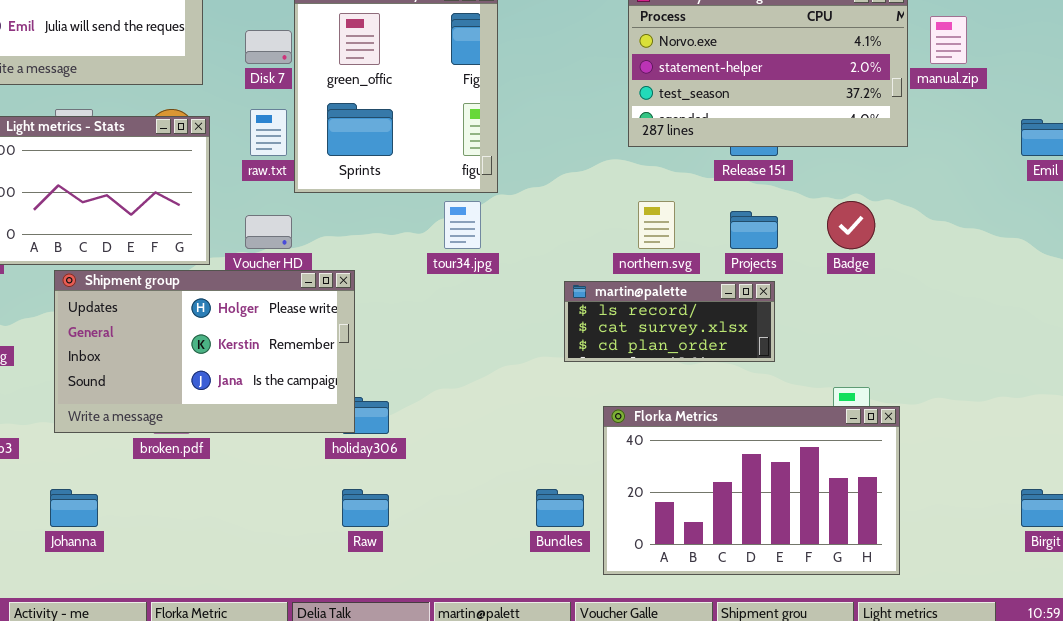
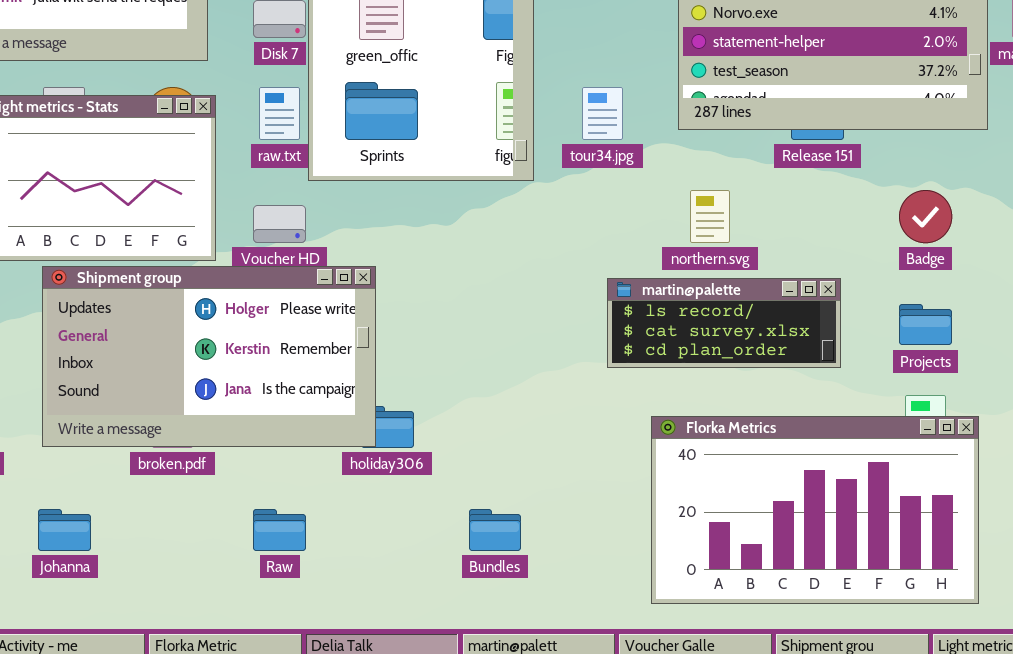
tour34.jpg: [444,201,481,249] -> [582,87,623,140], moved
Projects: [730,211,778,249] -> [899,304,952,345], moved
Raw: [342,489,389,527] -> [253,509,306,551], moved
Bundles: [536,489,584,527] -> [469,509,521,551], moved

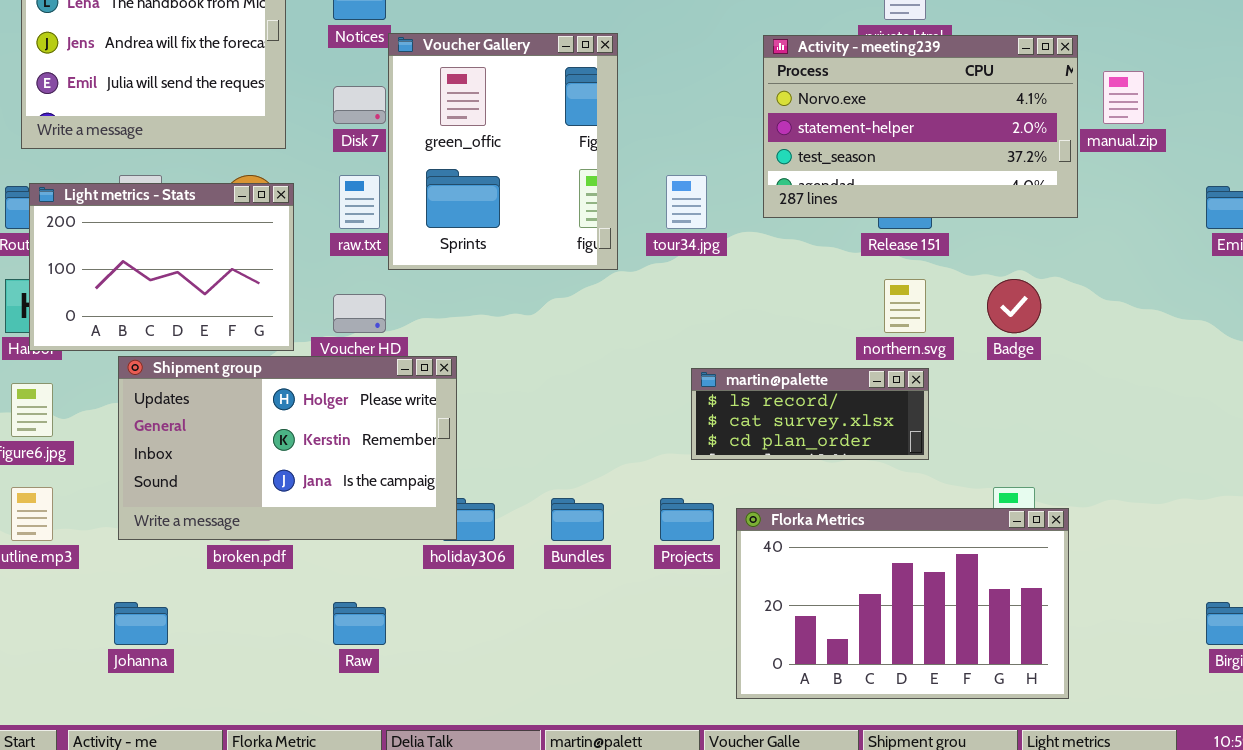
northern.svg: [690,190,730,243] -> [884,279,926,333], moved
Projects: [899,304,952,345] -> [660,498,714,541], moved
Bundles: [469,509,521,551] -> [551,498,604,541], moved

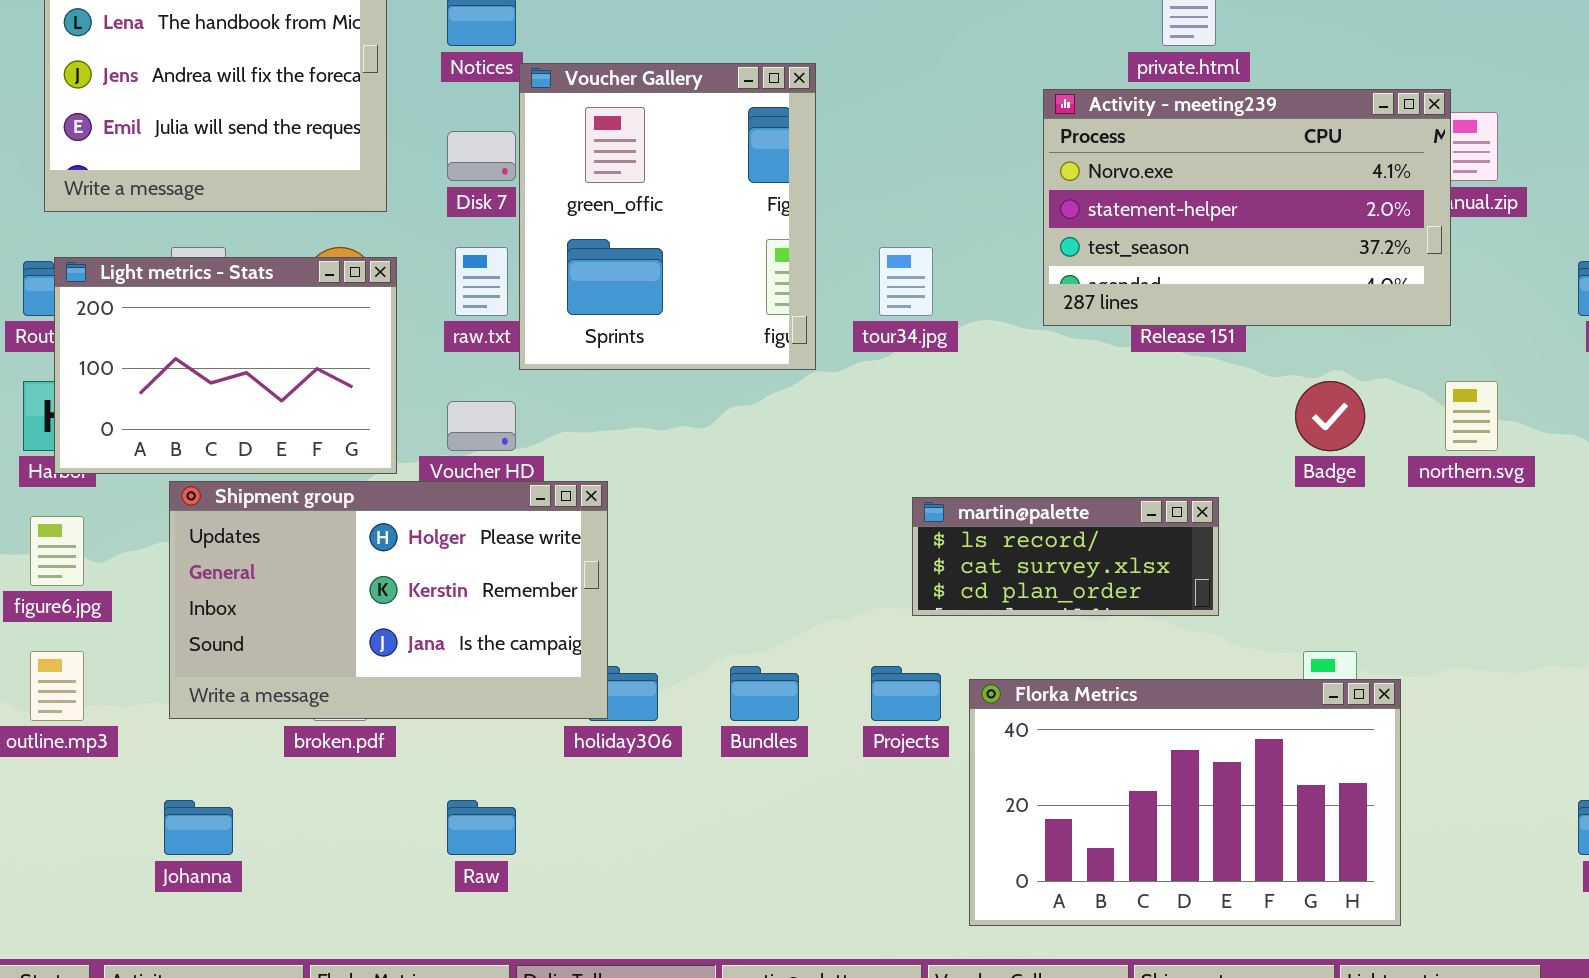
Activity - meeting239: [763,35,1078,218] -> [1043,89,1451,326], moved
northern.svg: [884,279,926,333] -> [1445,381,1498,451], moved

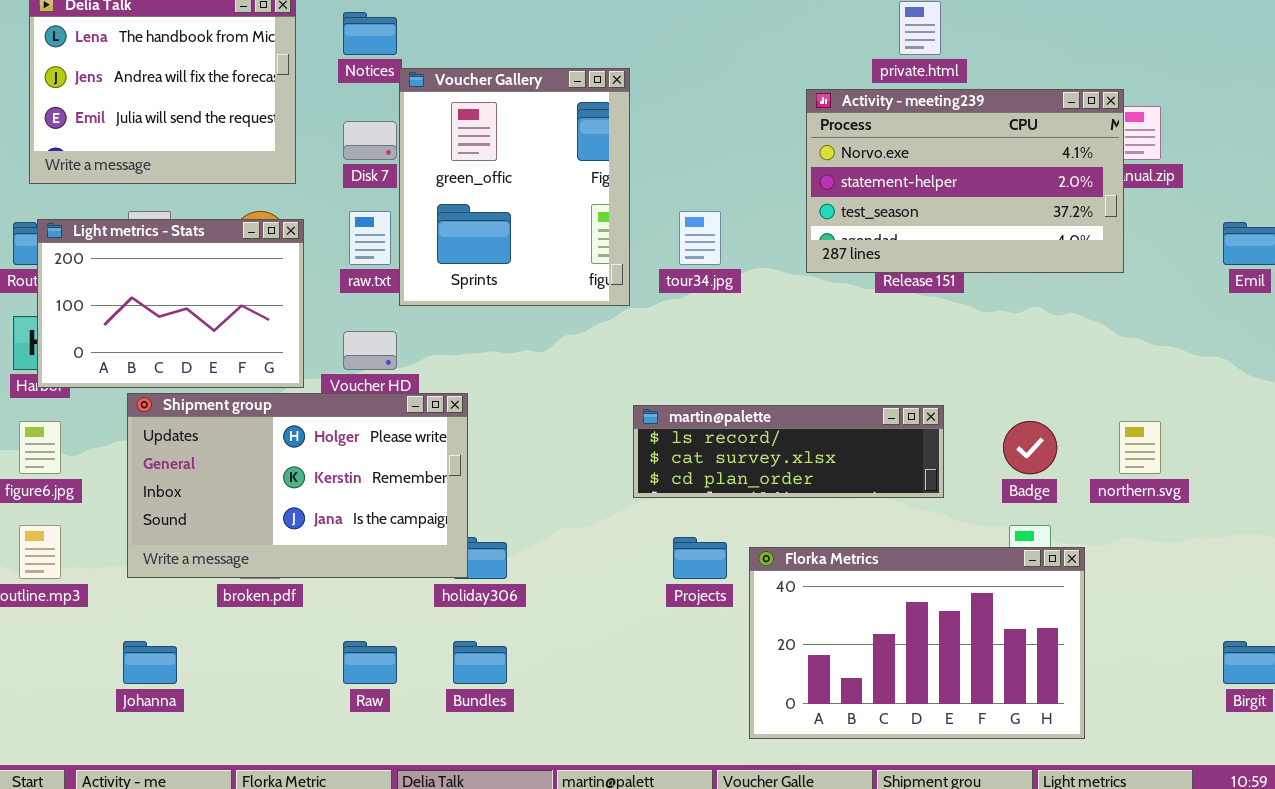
Badge: [1295,381,1365,451] -> [1003,421,1057,474], moved
northern.svg: [1445,381,1498,451] -> [1119,421,1161,474], moved
martin@palette: [912,497,1219,616] -> [633,405,944,498], resized
Bundles: [730,666,799,721] -> [453,641,507,684], moved

